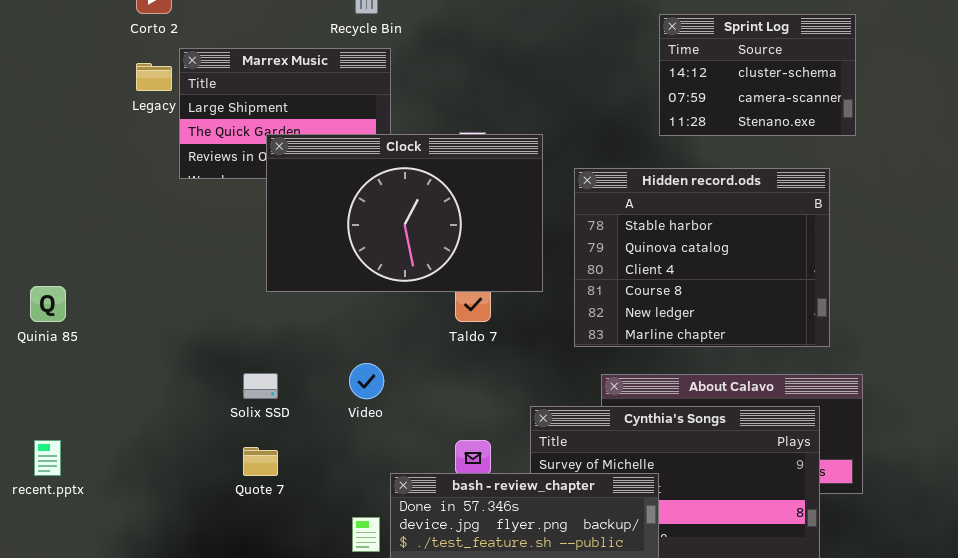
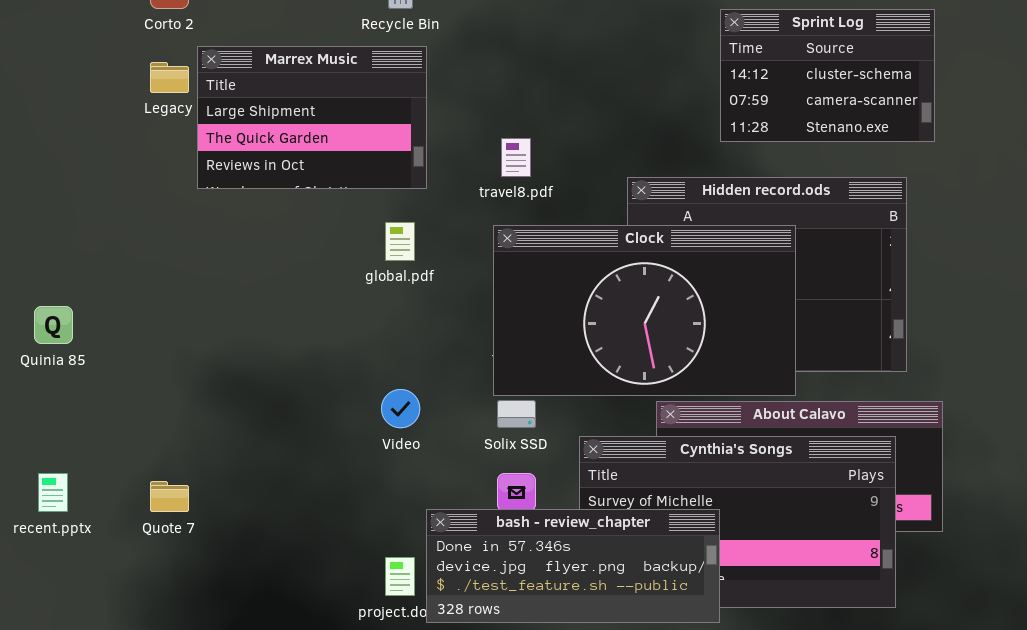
Clock: [266,134,543,292] -> [493,225,796,396], moved
Solix SSD: [243,373,278,399] -> [497,400,536,428], moved
Quote 7: [243,447,278,476] -> [150,481,189,512], moved

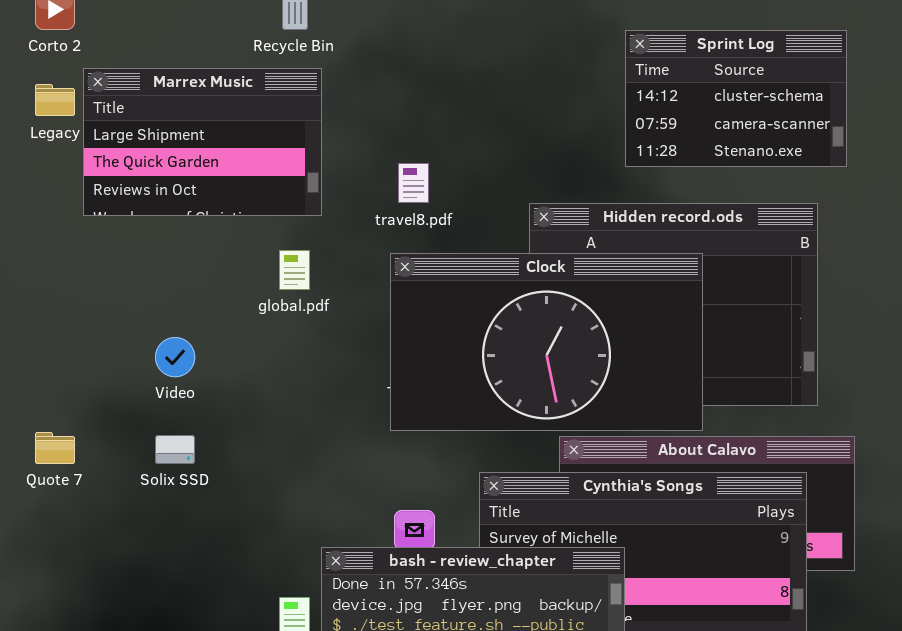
Video: [381,389,420,428] -> [155,337,195,377], moved
Solix SSD: [497,400,536,428] -> [155,435,195,464], moved
Quote 7: [150,481,189,512] -> [35,432,75,464], moved

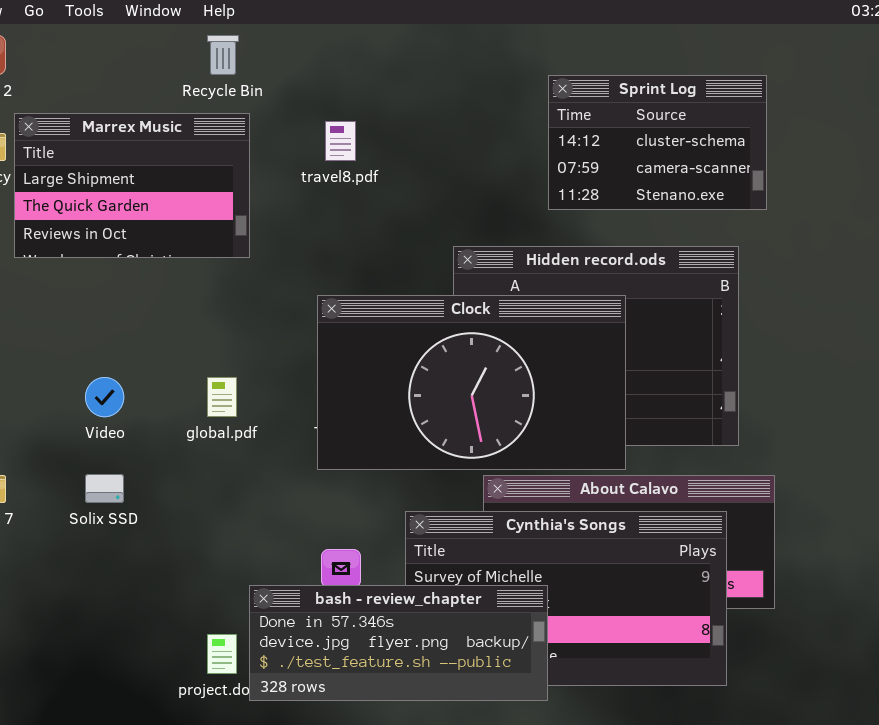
travel8.pdf: [398,163,429,203] -> [325,121,356,161], moved
global.pdf: [279,250,310,290] -> [207,377,237,417], moved

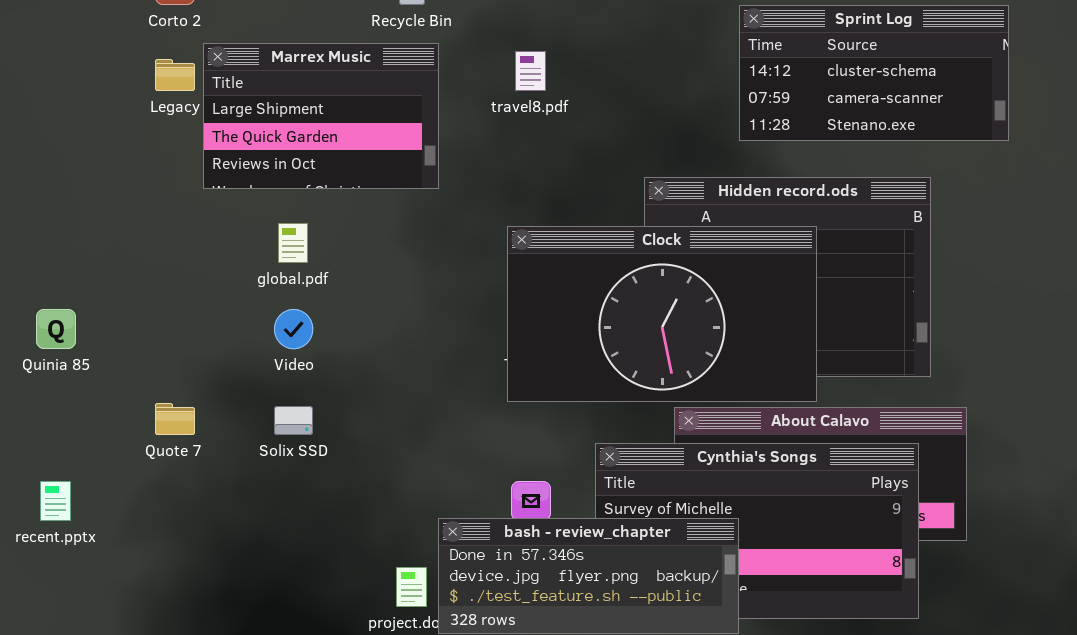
Sprint Log: [548,75,767,210] -> [739,5,1009,141], resized
global.pdf: [207,377,237,417] -> [278,223,308,263], moved

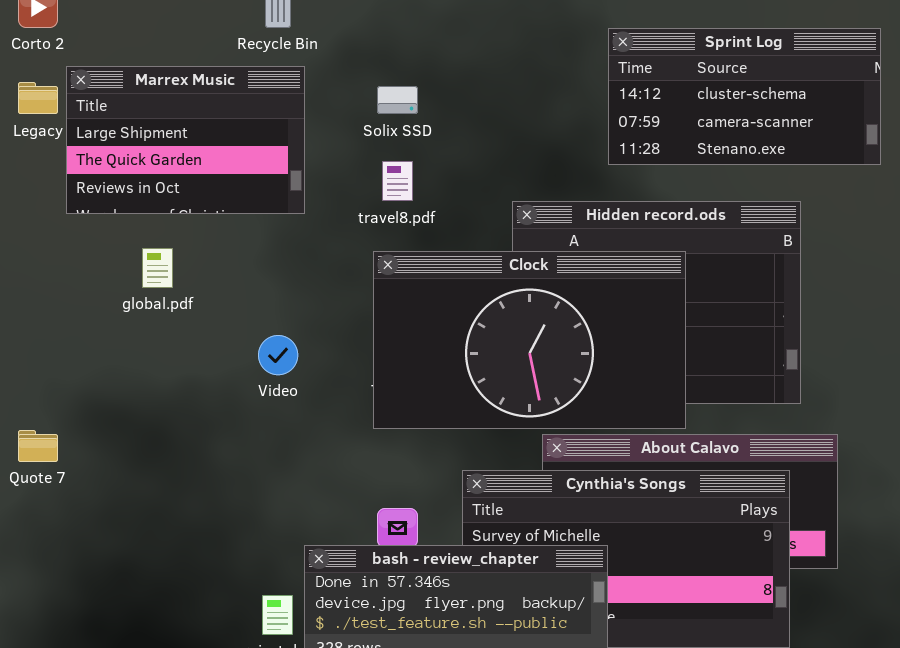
travel8.pdf: [515,51,546,91] -> [382,161,413,201], moved
Video: [274,309,313,349] -> [258,335,298,375], moved
Solix SSD: [274,406,313,435] -> [377,86,418,114], moved

